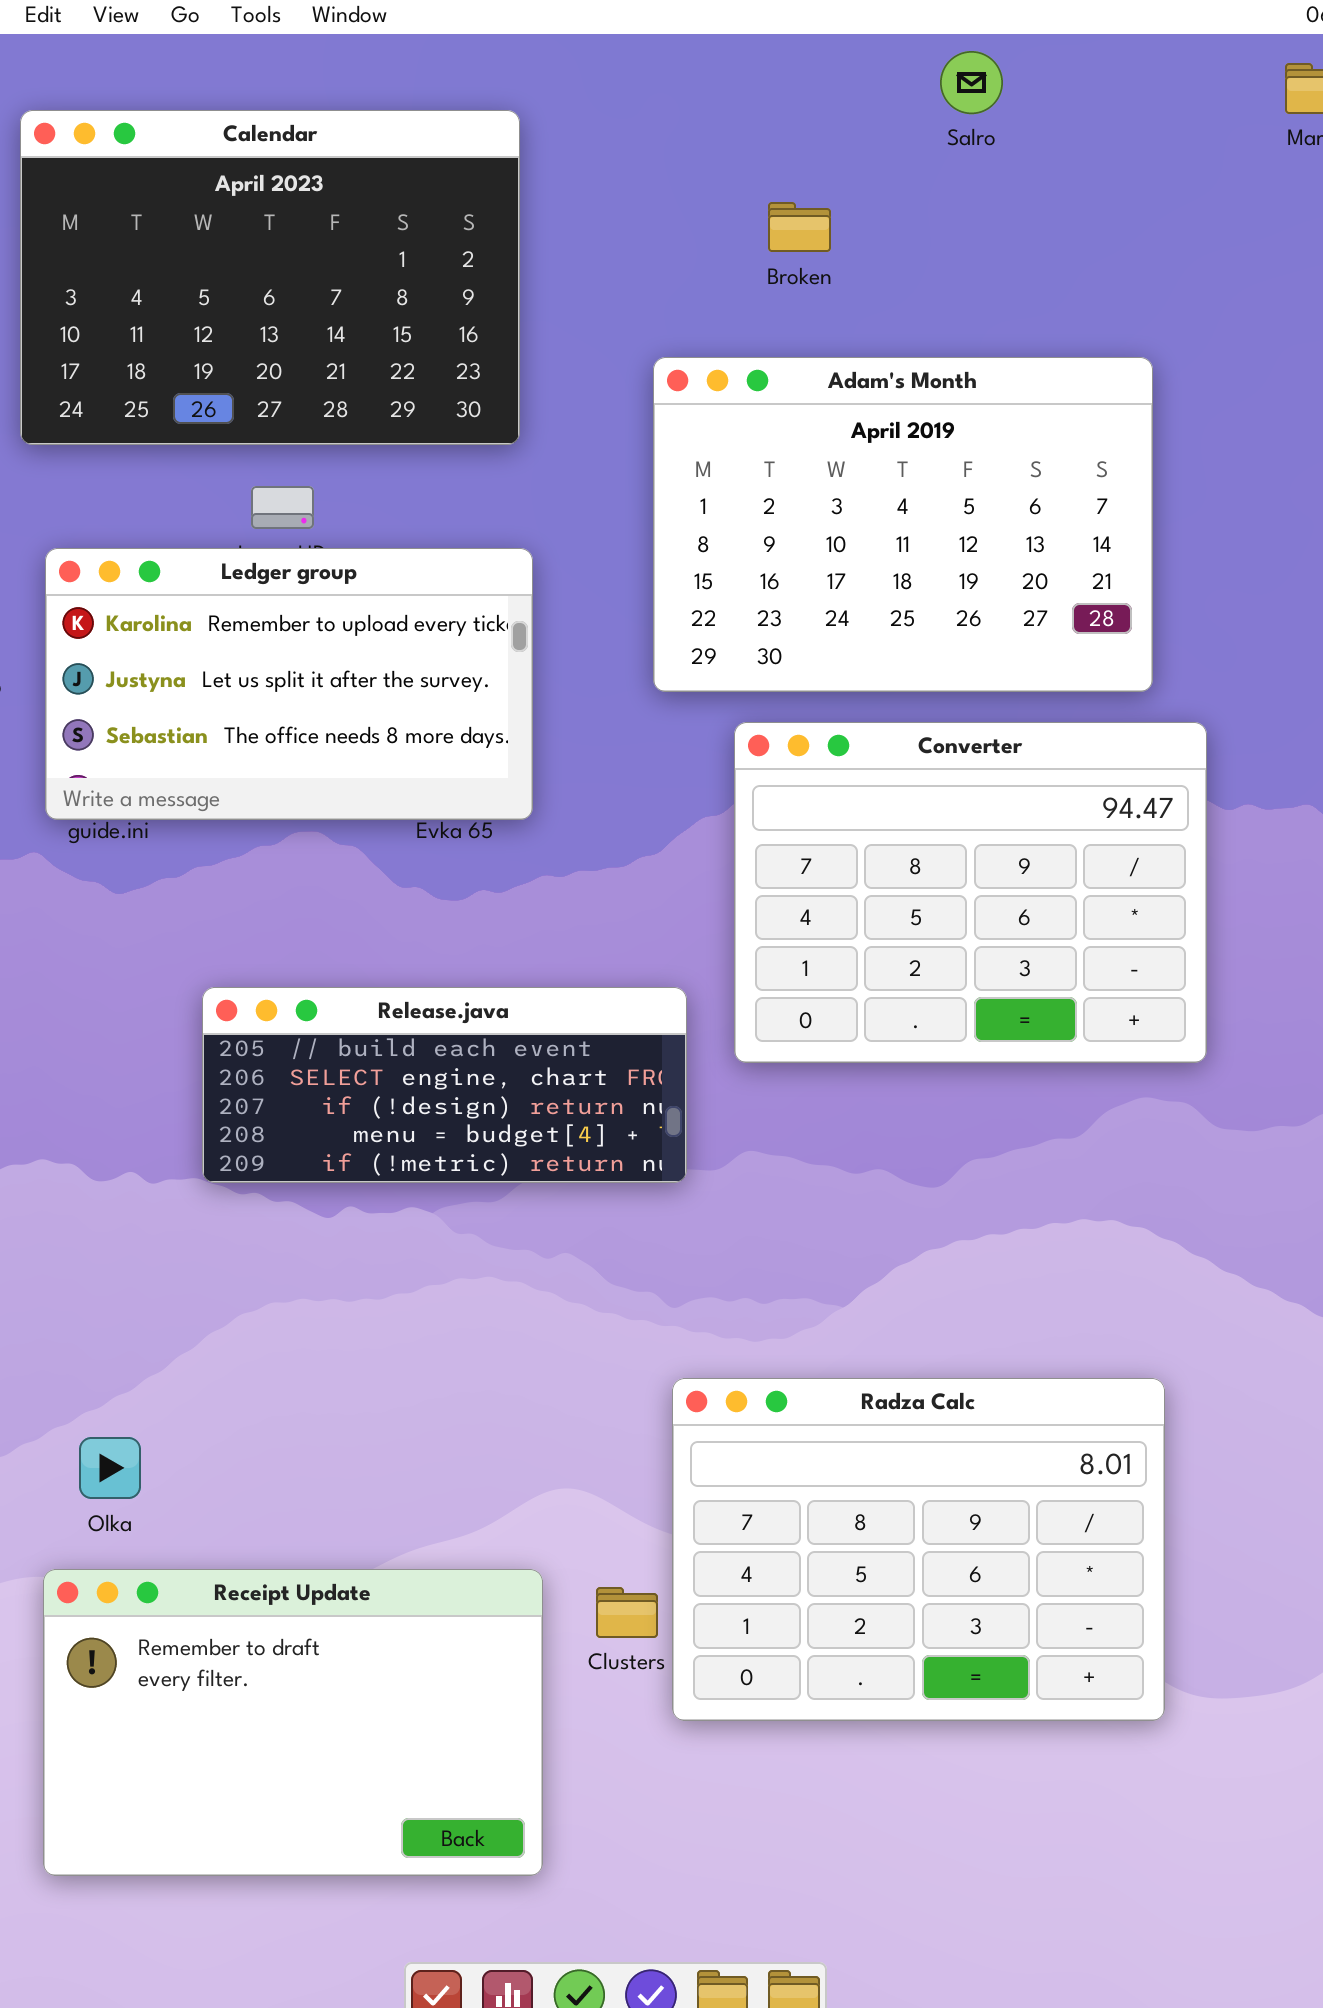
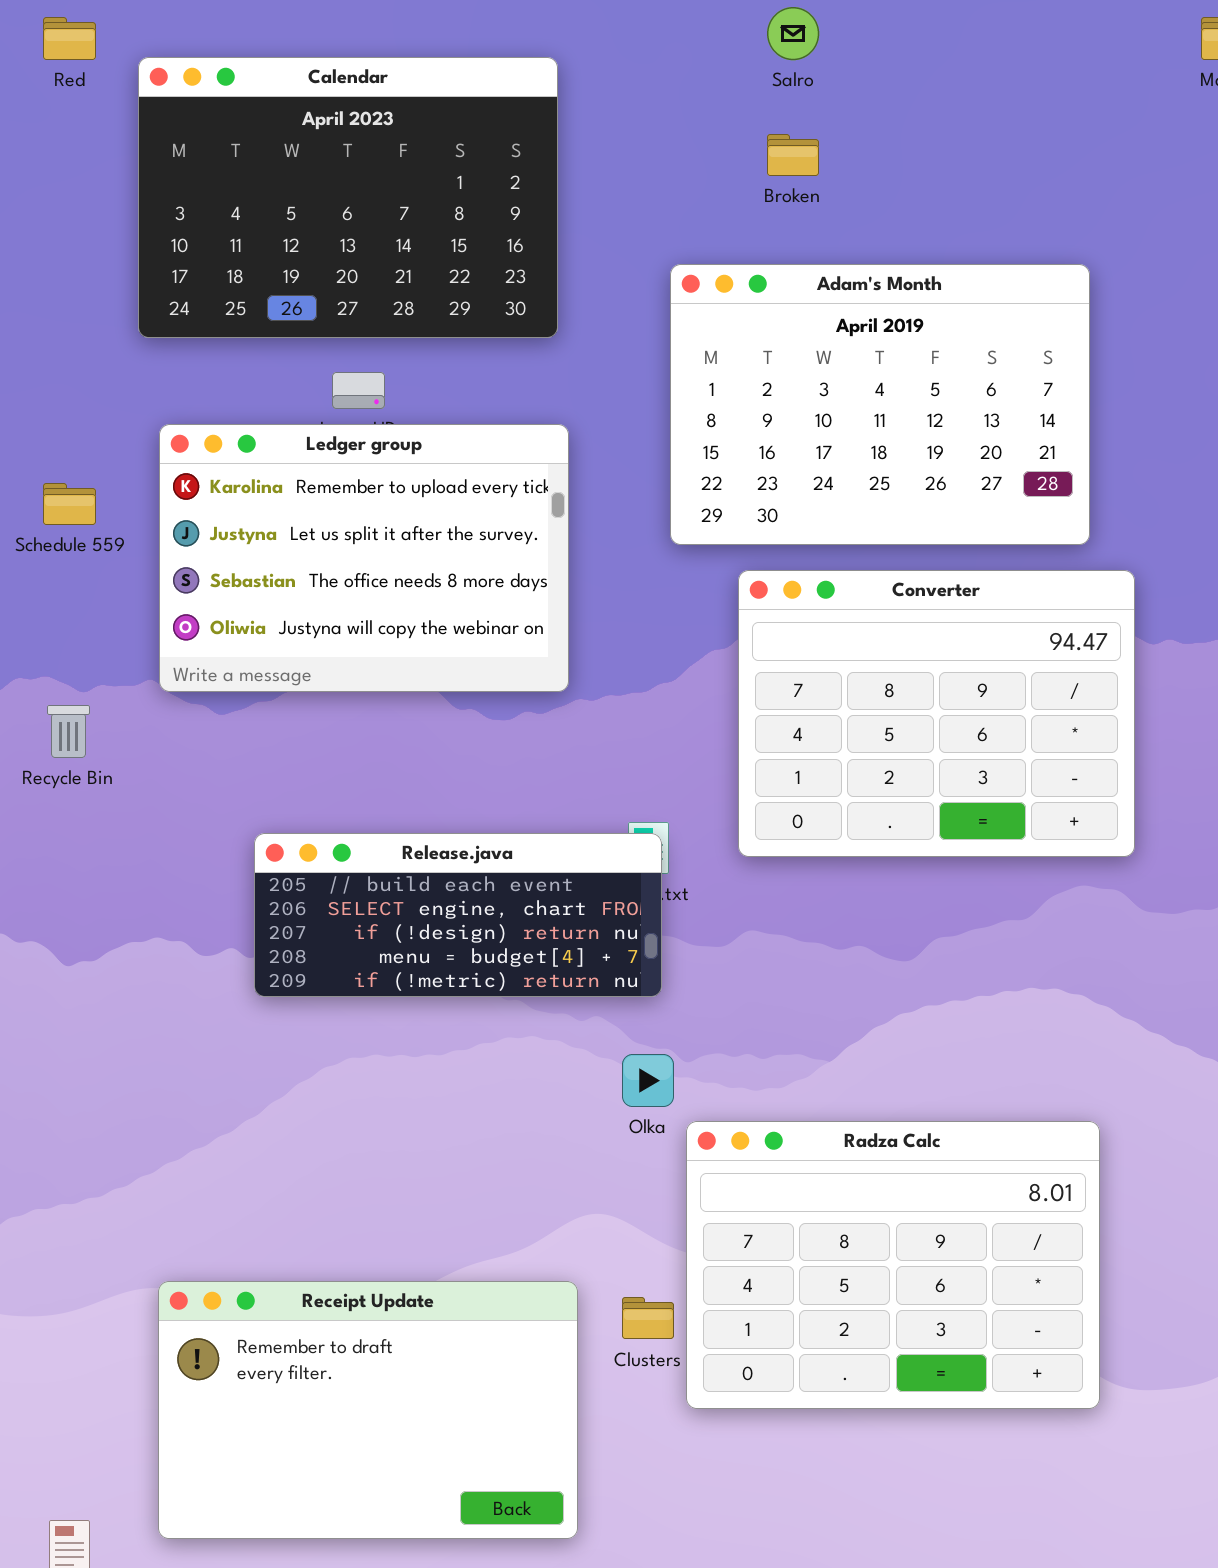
Salro: [940,51,1003,114] -> [767,7,819,60], moved
Ledger group: [45,548,533,820] -> [159,424,569,692], resized
Release.java: [202,987,687,1183] -> [254,833,662,997], moved
Olka: [79,1437,141,1499] -> [622,1054,674,1107], moved

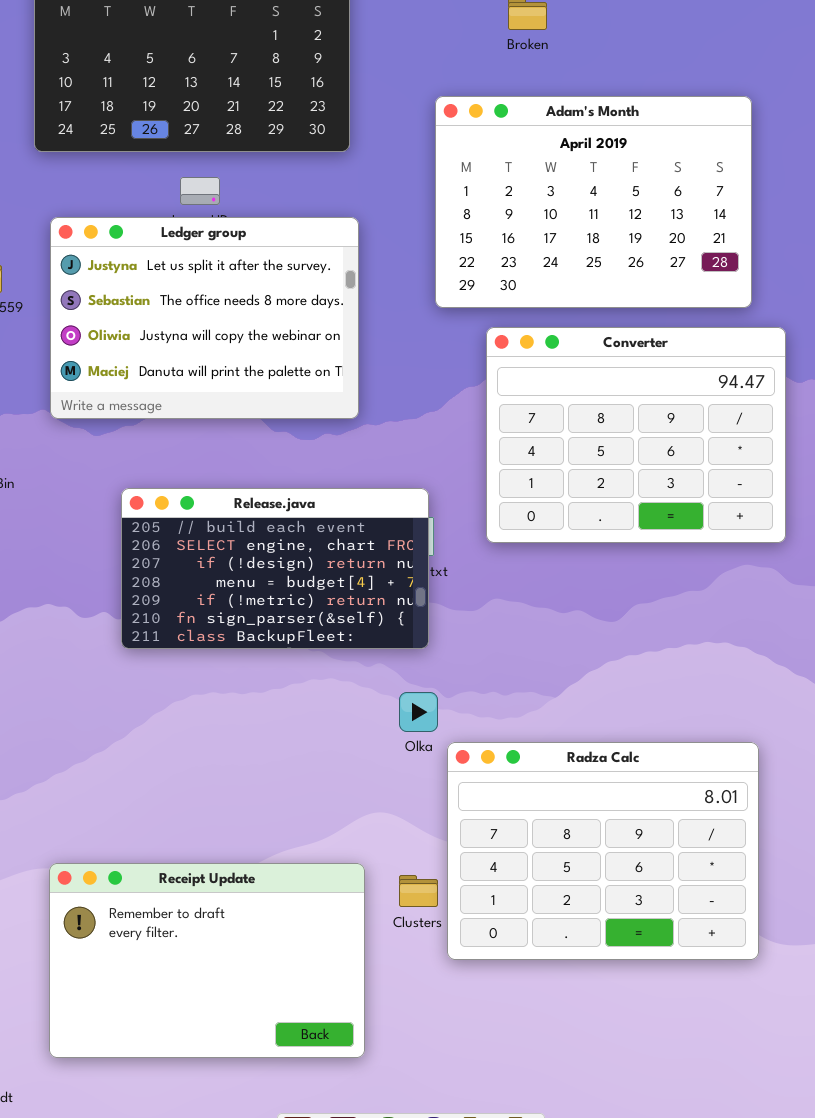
Ledger group: [159,424,569,692] -> [50,217,359,419], scrolled down 1 row
Release.java: [254,833,662,997] -> [121,488,429,649], resized

